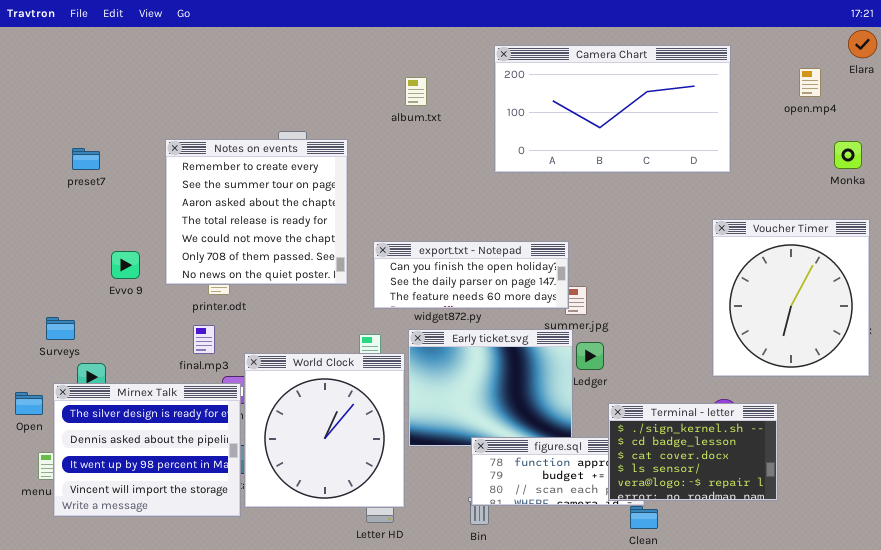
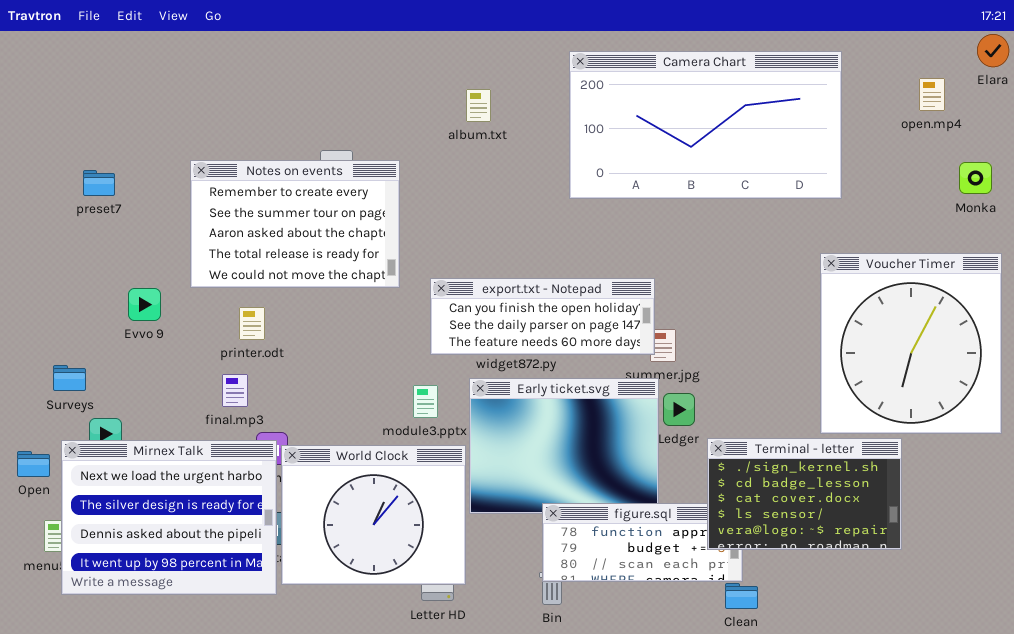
Notes on events: [165,139,348,285] -> [190,160,400,288], resized
World Clock: [244,353,405,508] -> [281,445,466,585], resized
Mirnex Talk: [53,383,241,517] -> [61,440,277,595], scrolled up 1 row
Terminal - letter: [608,403,778,501] -> [707,438,902,550], moved

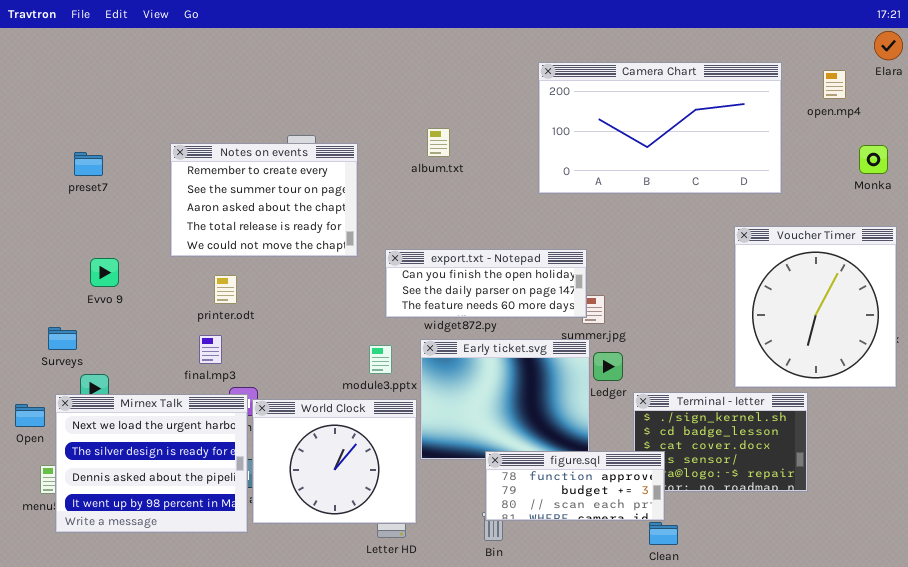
Camera Chart: [569,51,842,199] -> [538,62,782,194], moved
album.txt: [466,89,491,122] -> [427,128,450,157], moved
Evvo 9: [128,288,161,321] -> [90,258,119,287], moved
figure.sql: [542,503,743,582] -> [485,451,665,521], raised

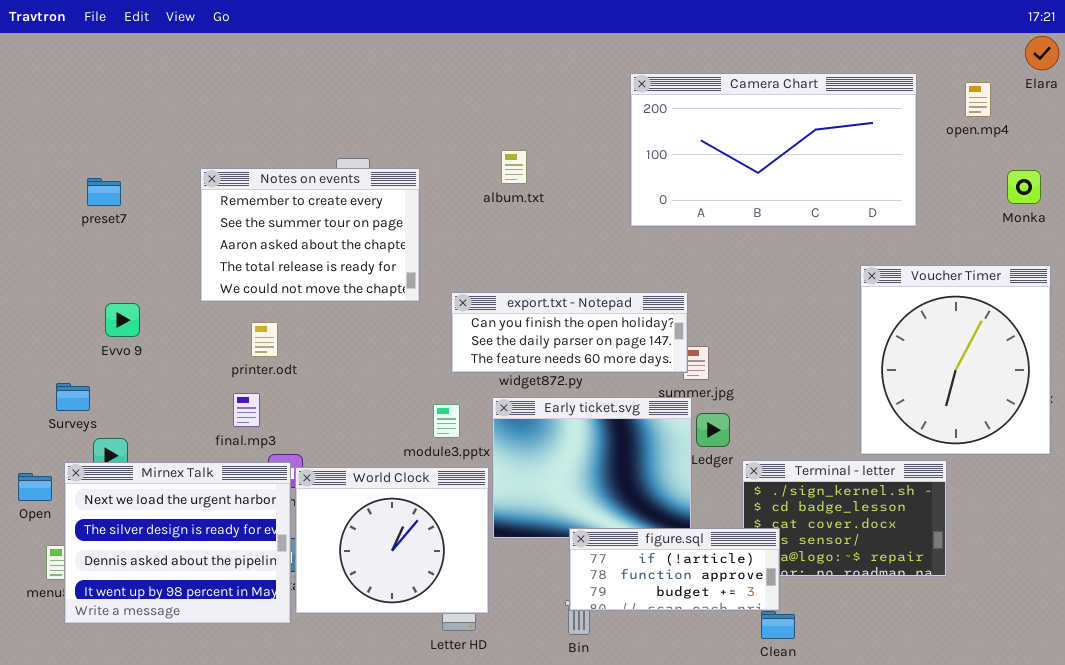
figure.sql: [485,451,665,521] -> [569,528,780,611], scrolled up 1 row

